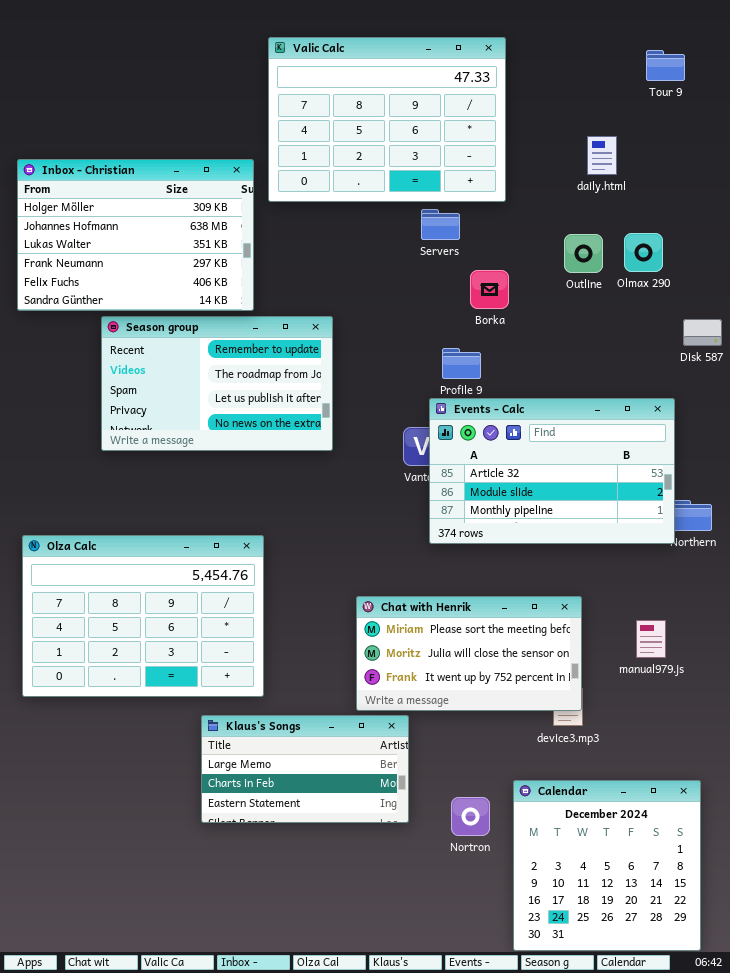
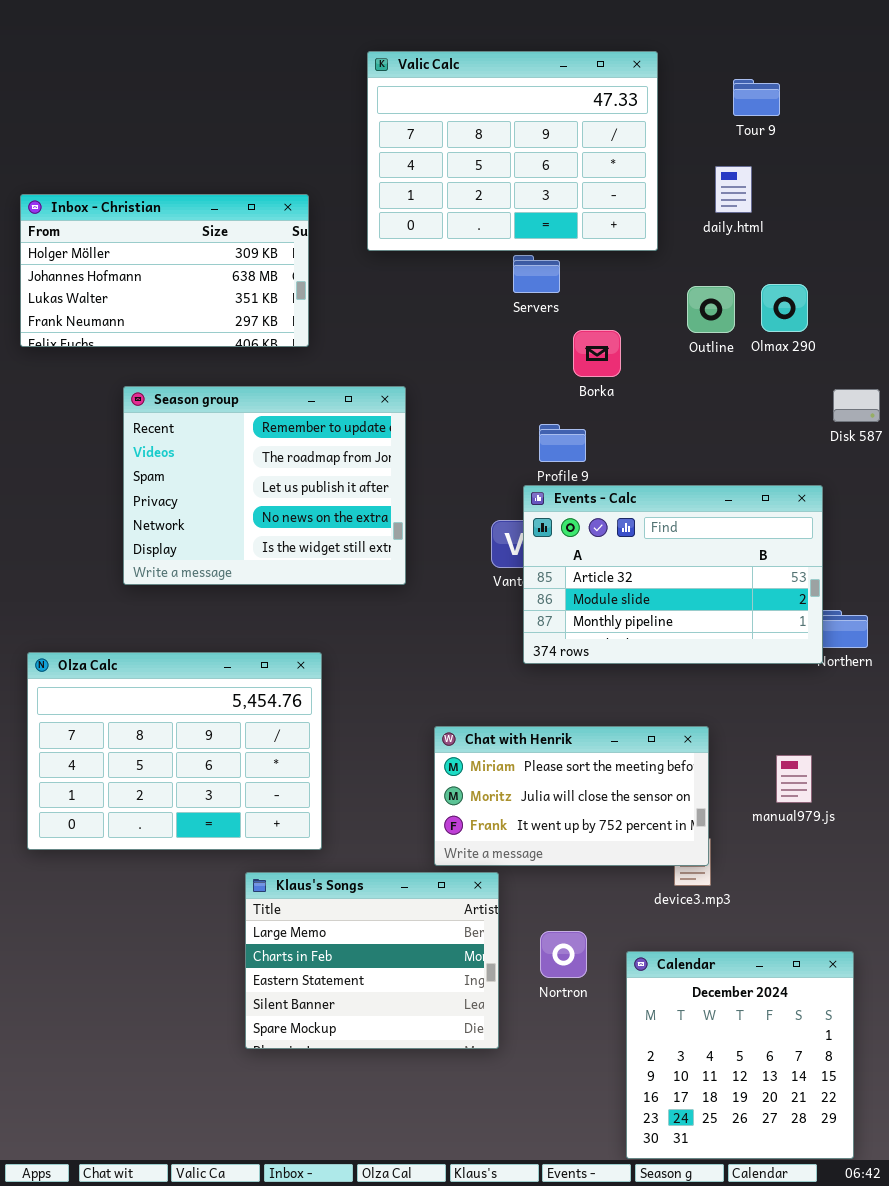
Valic Calc: [268,37,506,202] -> [367,51,658,251], moved
Tour 9: [646,50,685,81] -> [733,79,780,116], moved
Inbox - Christian: [17,159,254,311] -> [20,194,309,347], resized
Season group: [101,316,333,451] -> [123,386,406,585], resized
Klaus's Songs: [201,715,409,823] -> [245,872,499,1049], resized
Nortron: [451,797,490,836] -> [540,931,587,978], moved

